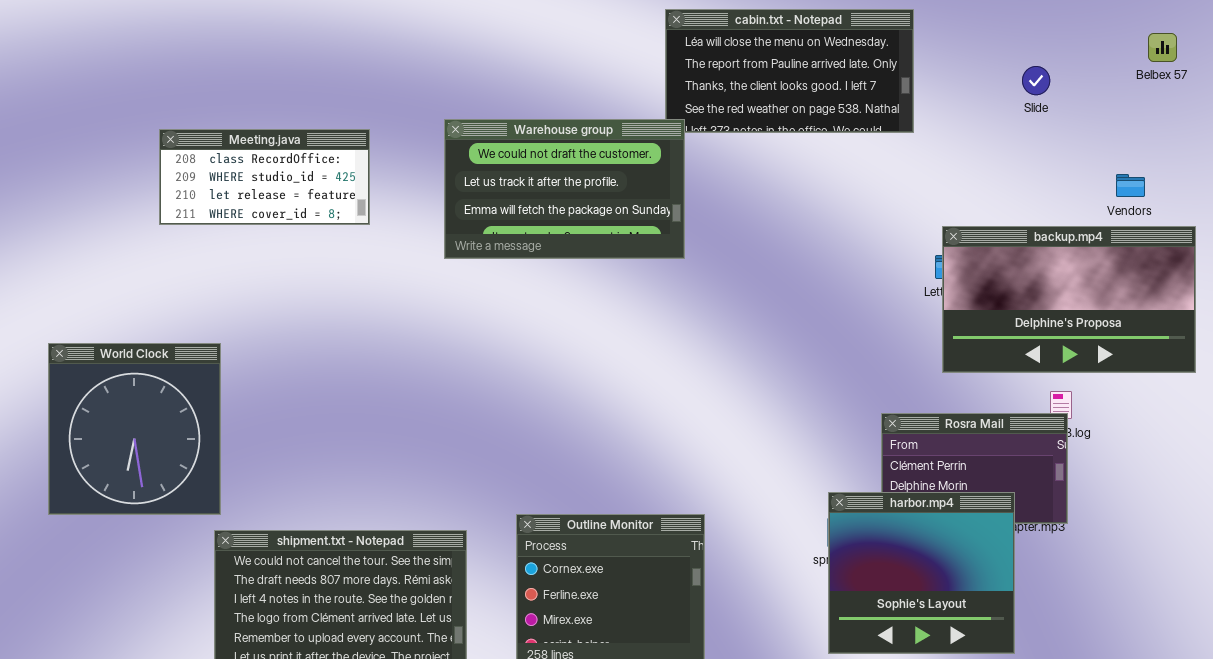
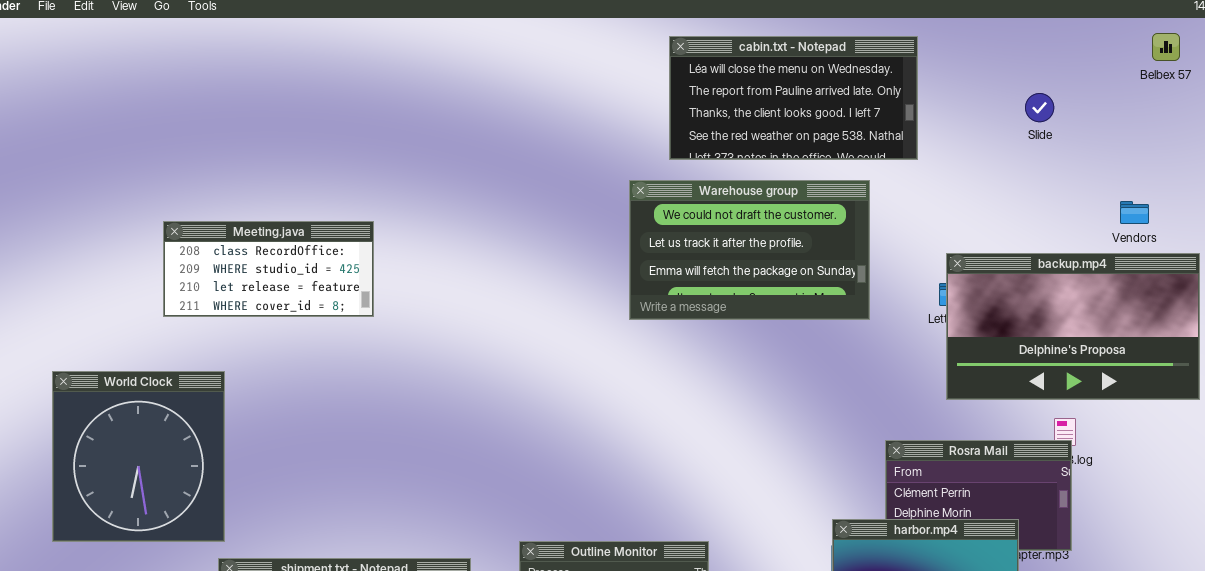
Belbex 57: [1148,33,1177,62] -> [1152,33,1180,61], moved
Warehouse group: [444,119,685,259] -> [629,180,870,320], moved
Meeting.java: [159,129,370,225] -> [163,221,374,317], moved

